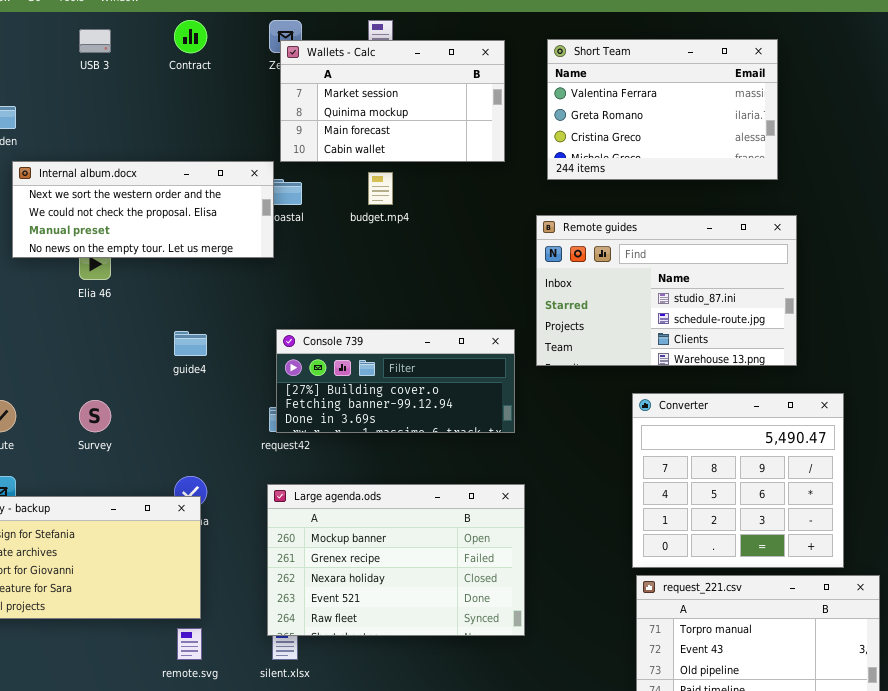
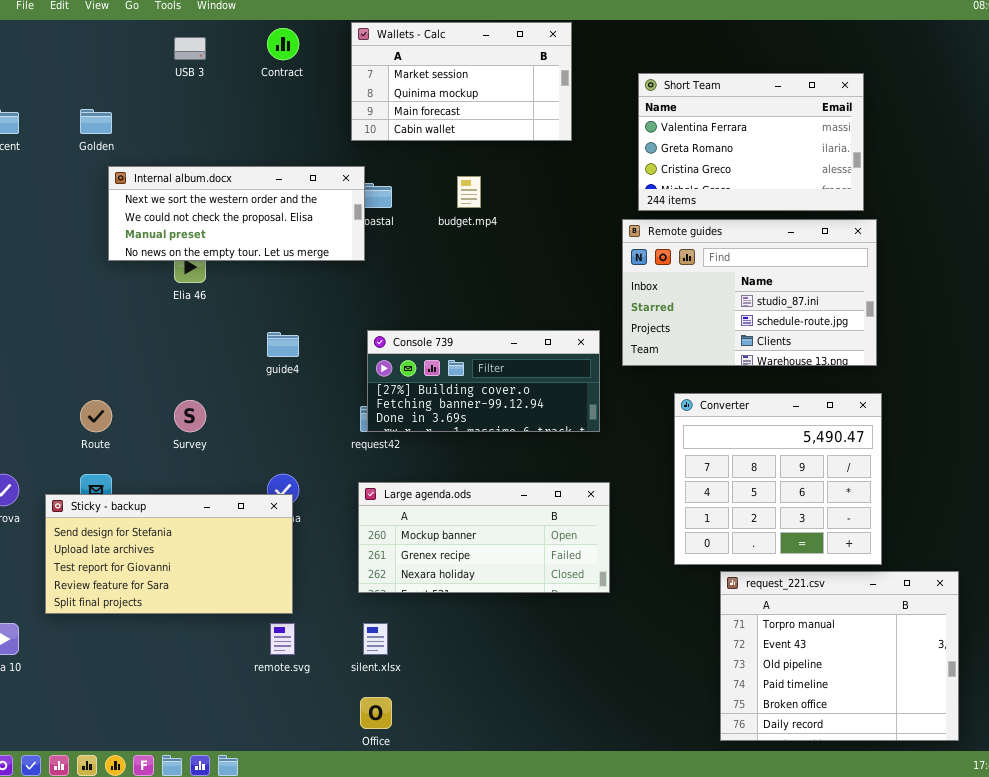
Short Team: [547,39,778,180] -> [638,73,864,211], moved
Wallets - Calc: [280,40,505,162] -> [351,22,572,141], moved
Converter: [632,393,844,568] -> [674,393,882,565], moved
Large agenda.ods: [267,484,525,636] -> [358,482,610,593], resized

